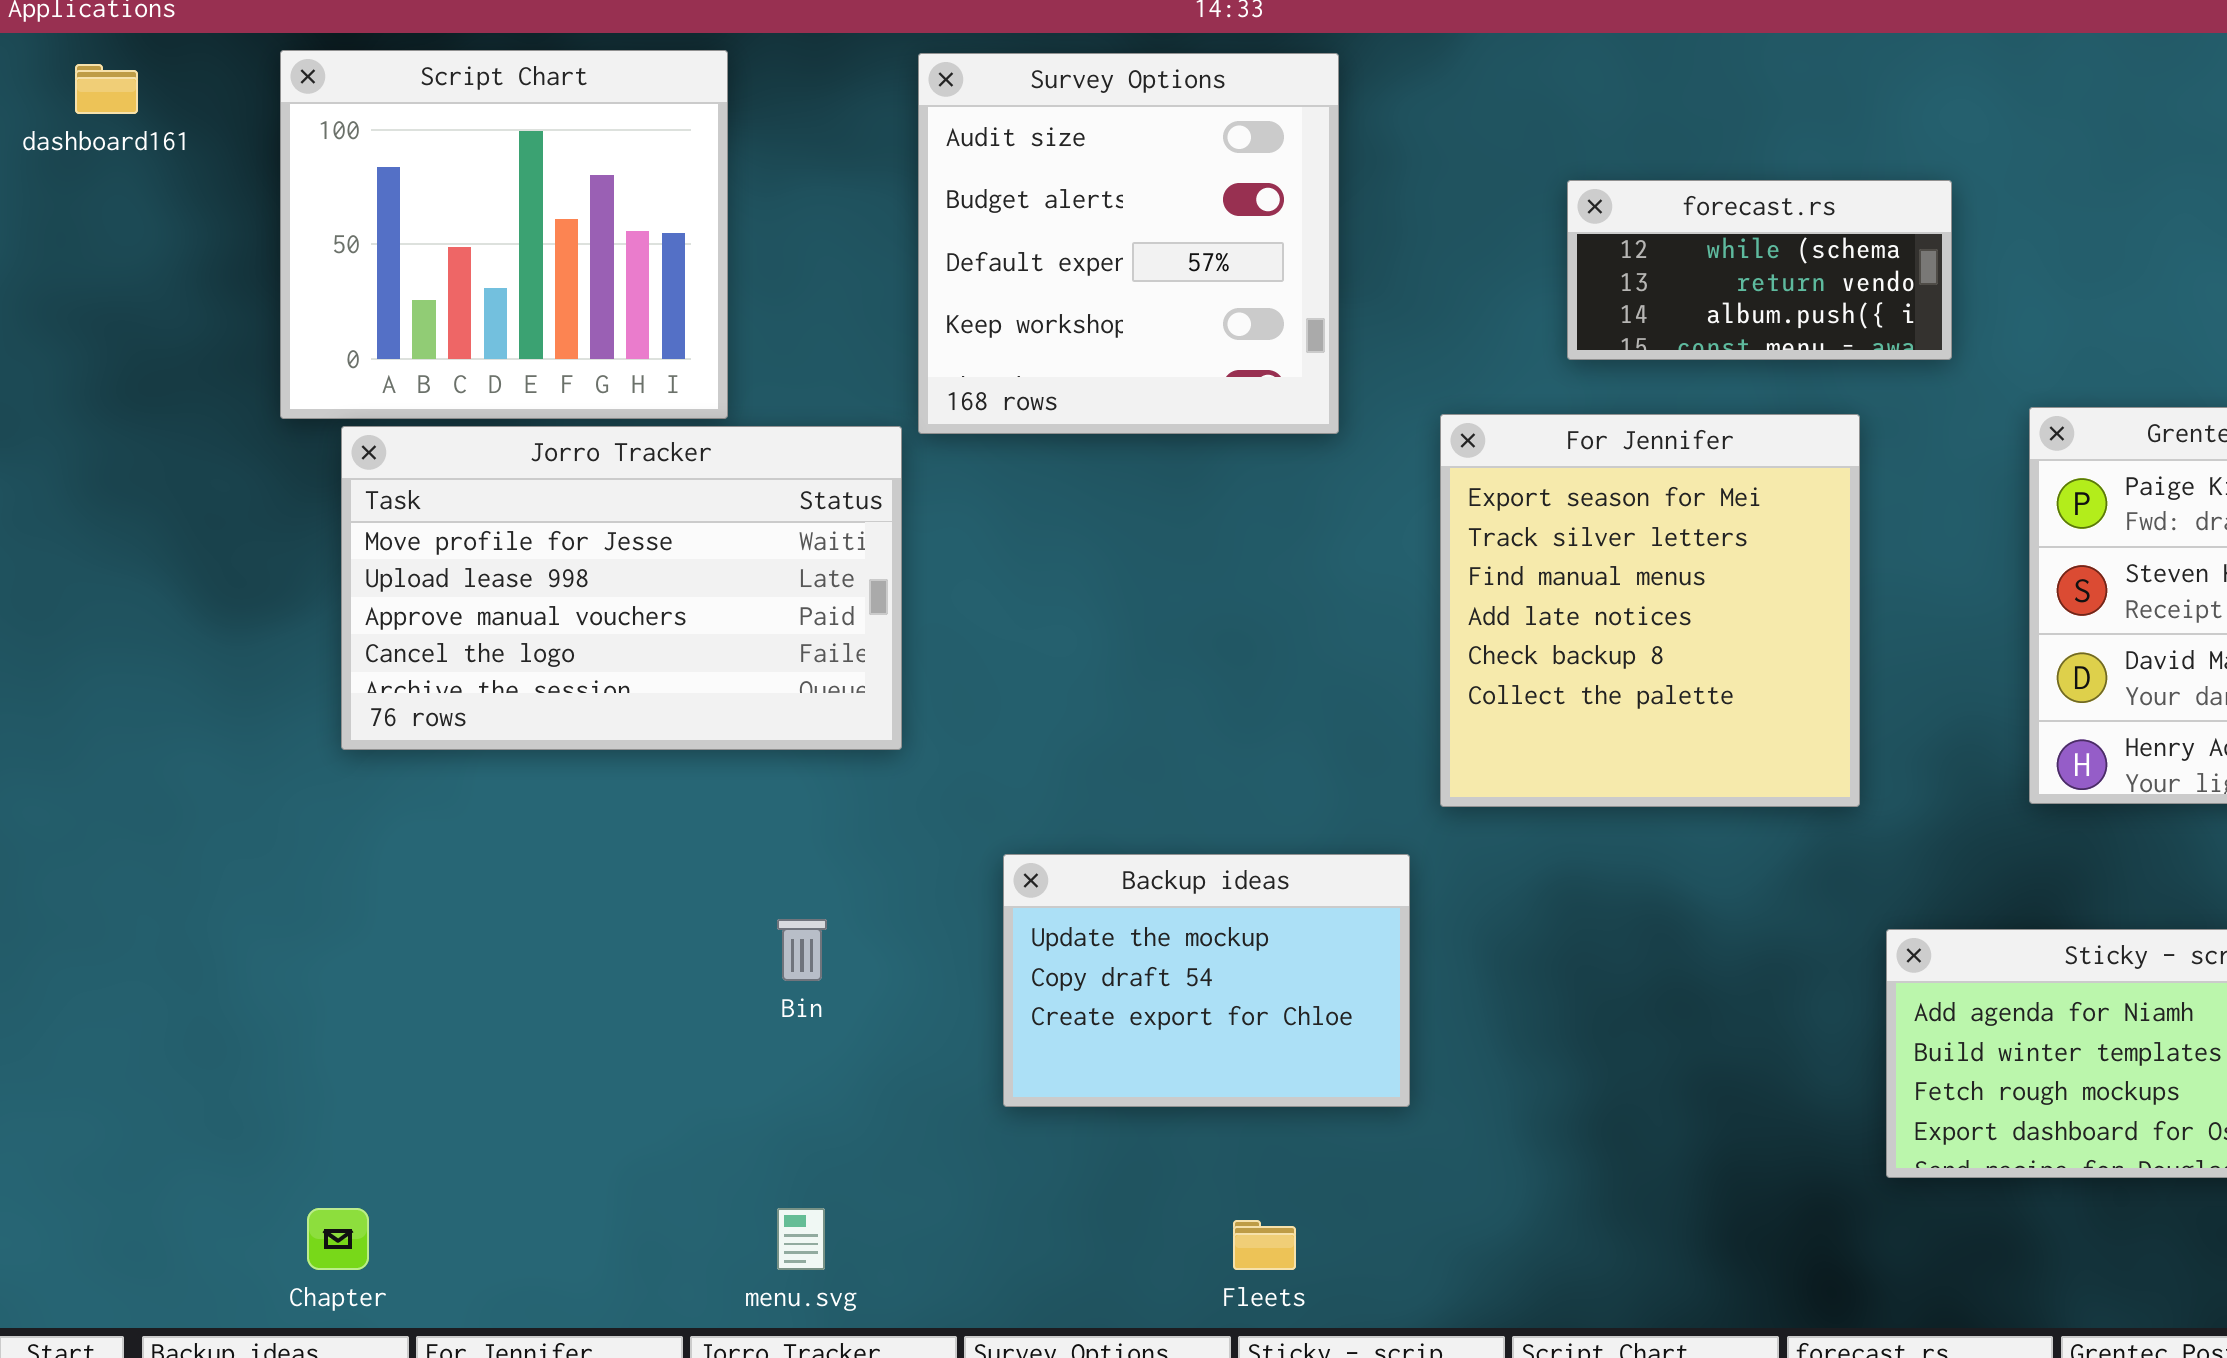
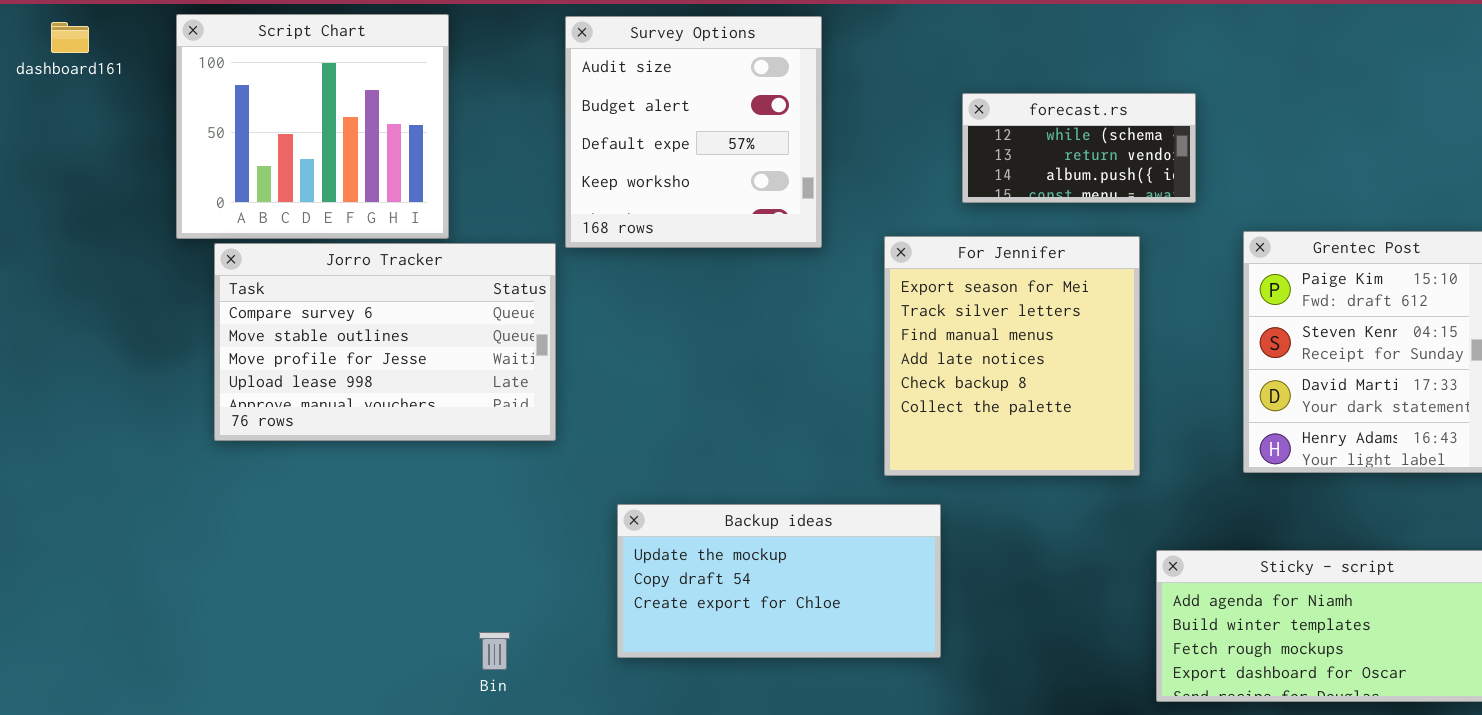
Jorro Tracker: [341,426,902,750] -> [214,243,556,441], scrolled up 2 rows
Backup ideas: [1003,854,1410,1107] -> [617,504,941,658], resized
Bin: [777,919,827,981] -> [479,632,510,670], moved

